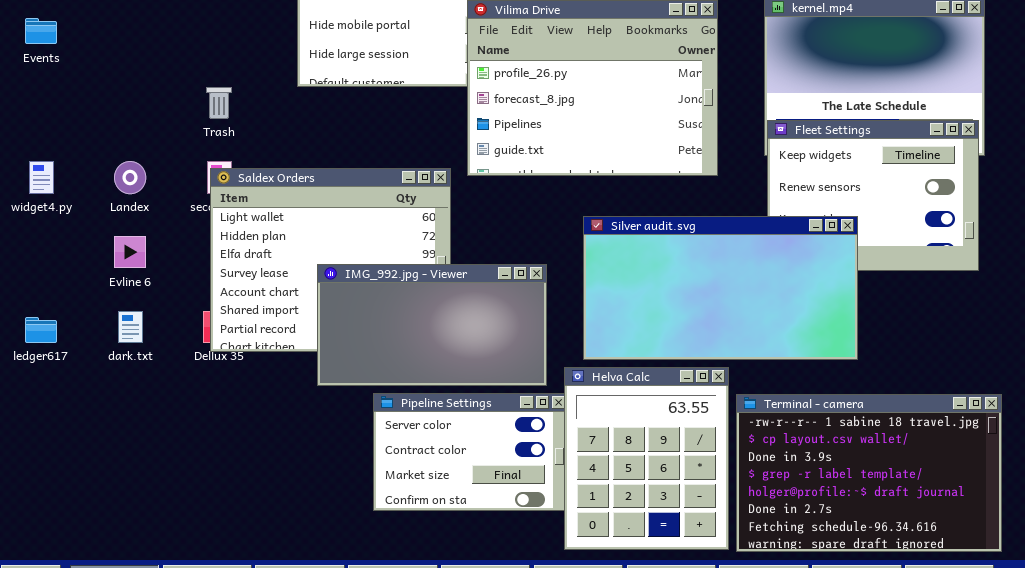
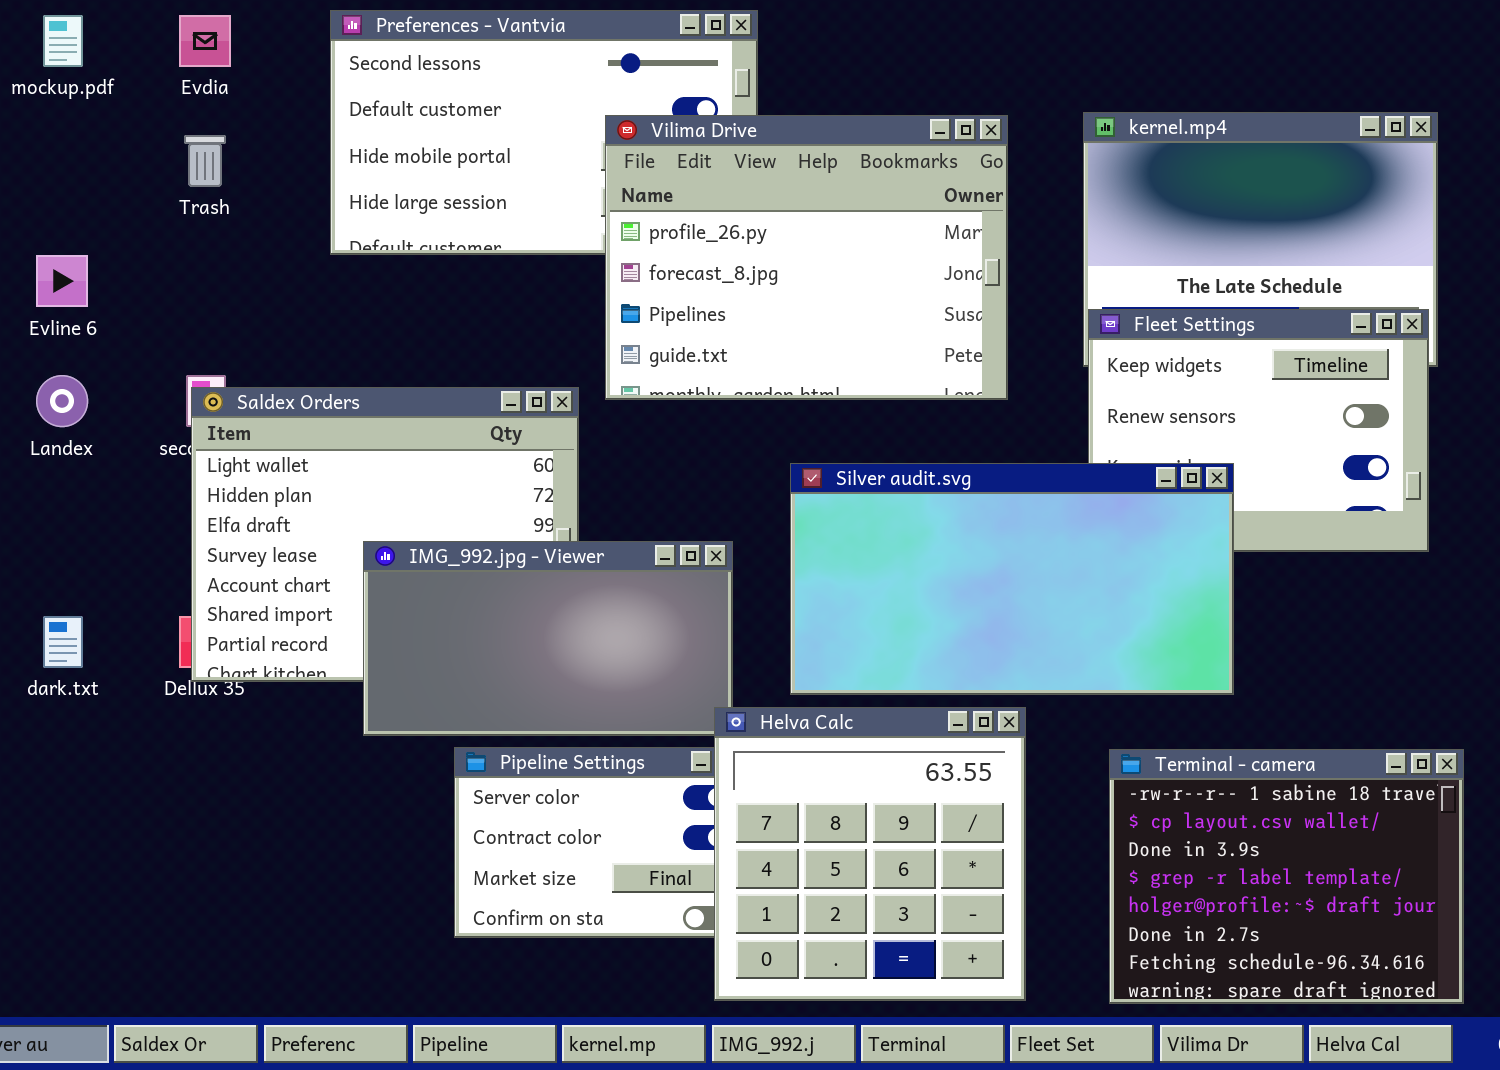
Trash: [206,87,232,119] -> [184,135,226,187], moved
Evline 6: [114,236,146,268] -> [36,255,88,307], moved
Helva Calc: [564,367,729,550] -> [714,707,1026,1001], resized
Terminal - camera: [736,394,1002,552] -> [1109,749,1464,1004], resized

